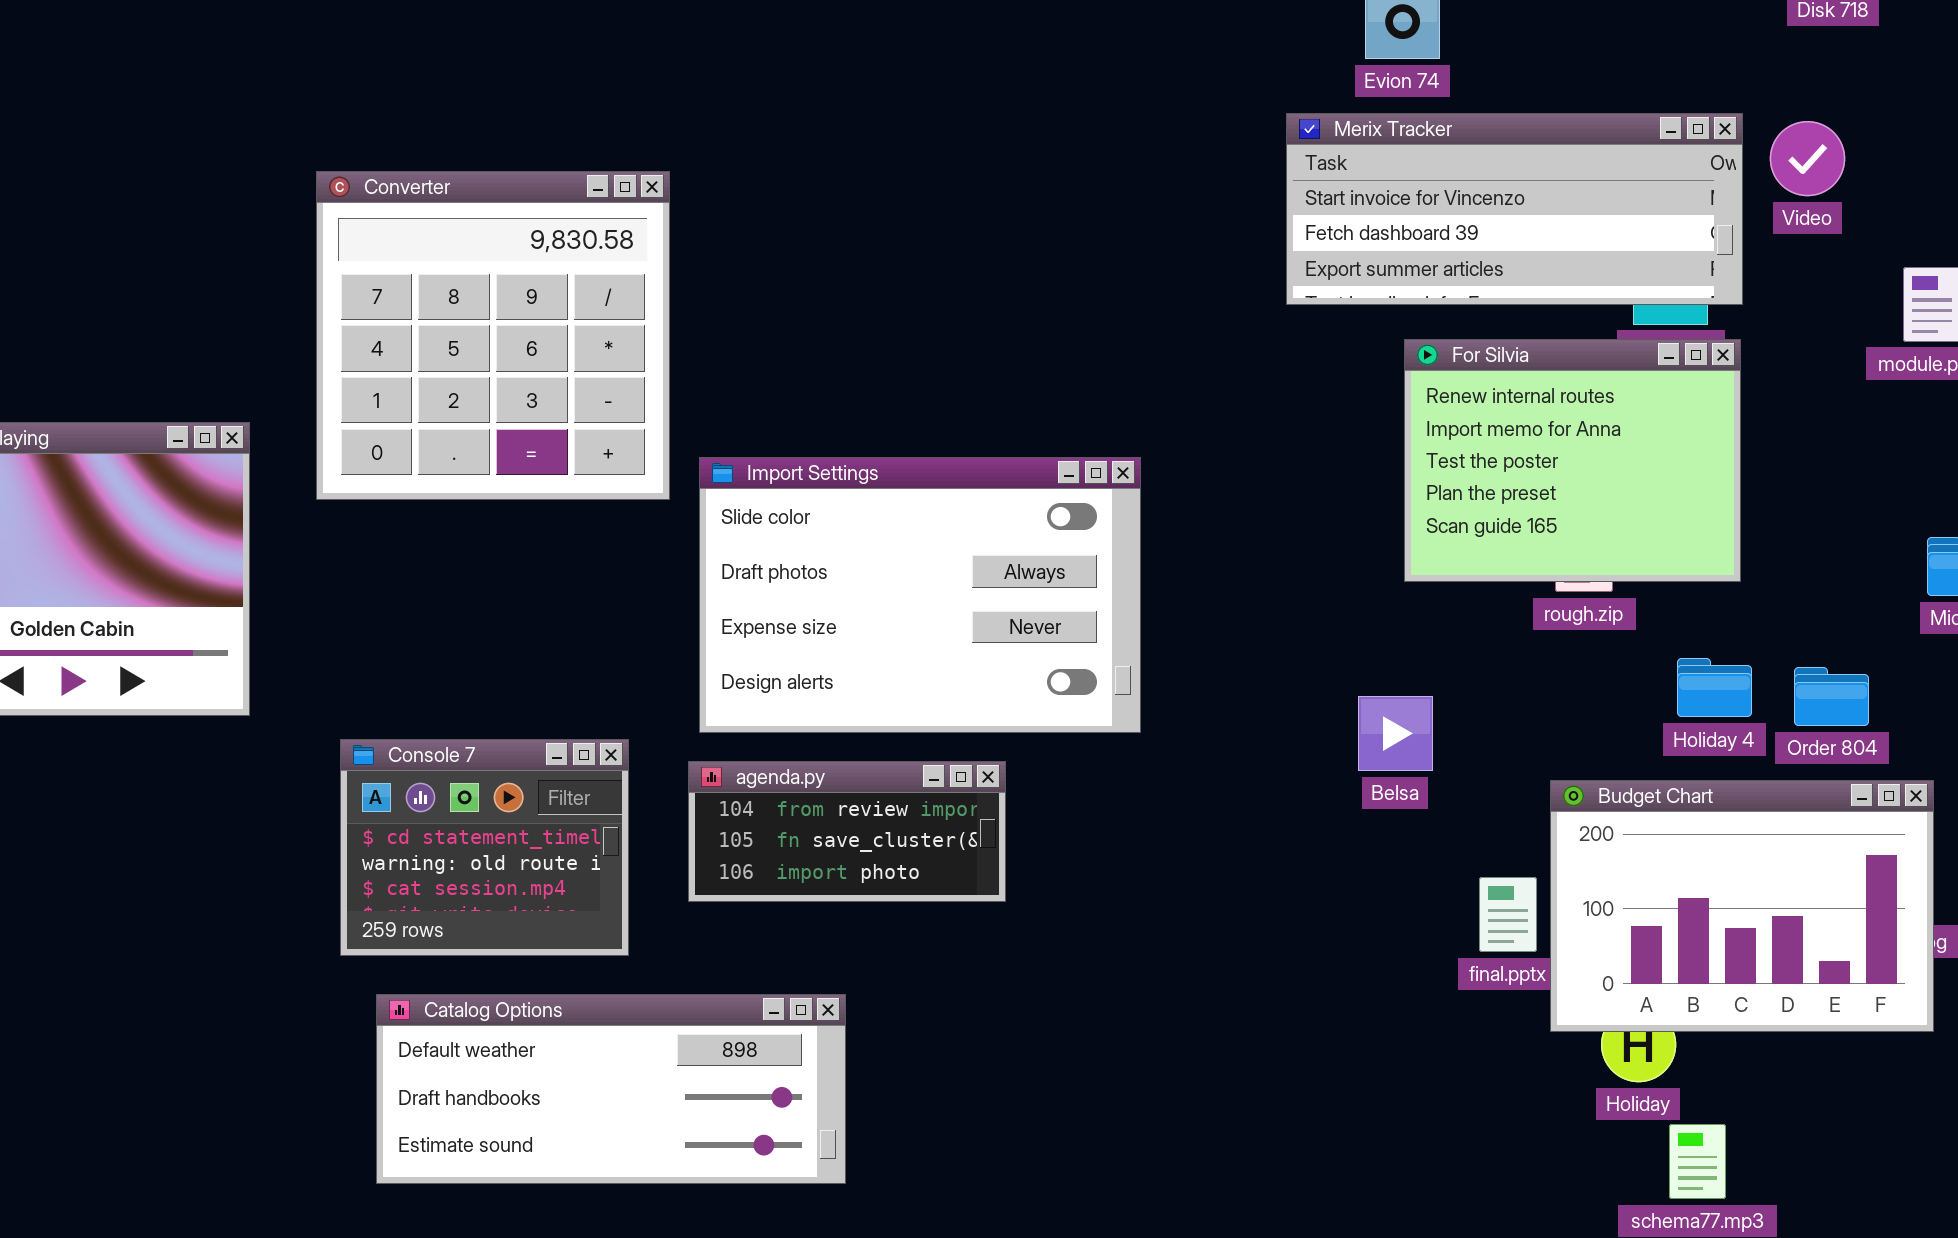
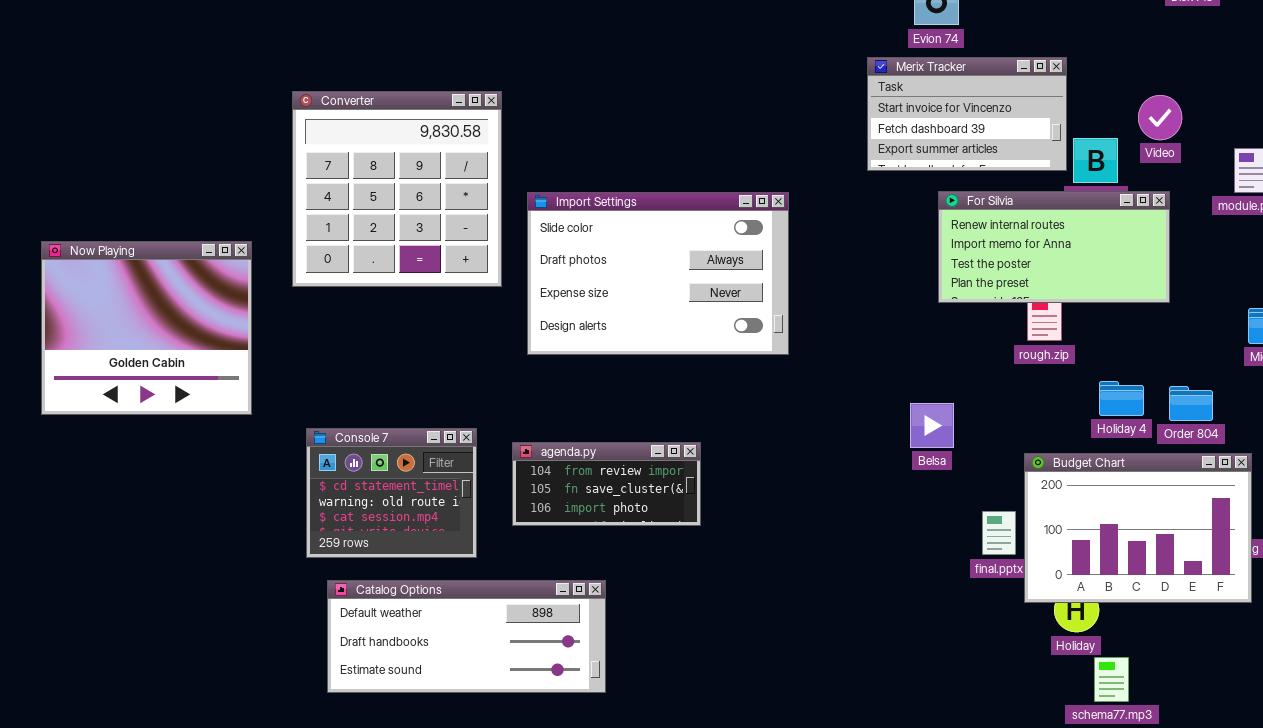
Merix Tracker: [1286,113,1743,305] -> [867,57,1067,171], resized
Video: [1770,121,1845,196] -> [1138,95,1182,140], moved
For Silvia: [1404,339,1741,582] -> [938,191,1170,303], resized
Import Settings: [699,457,1141,733] -> [527,192,789,355], moved

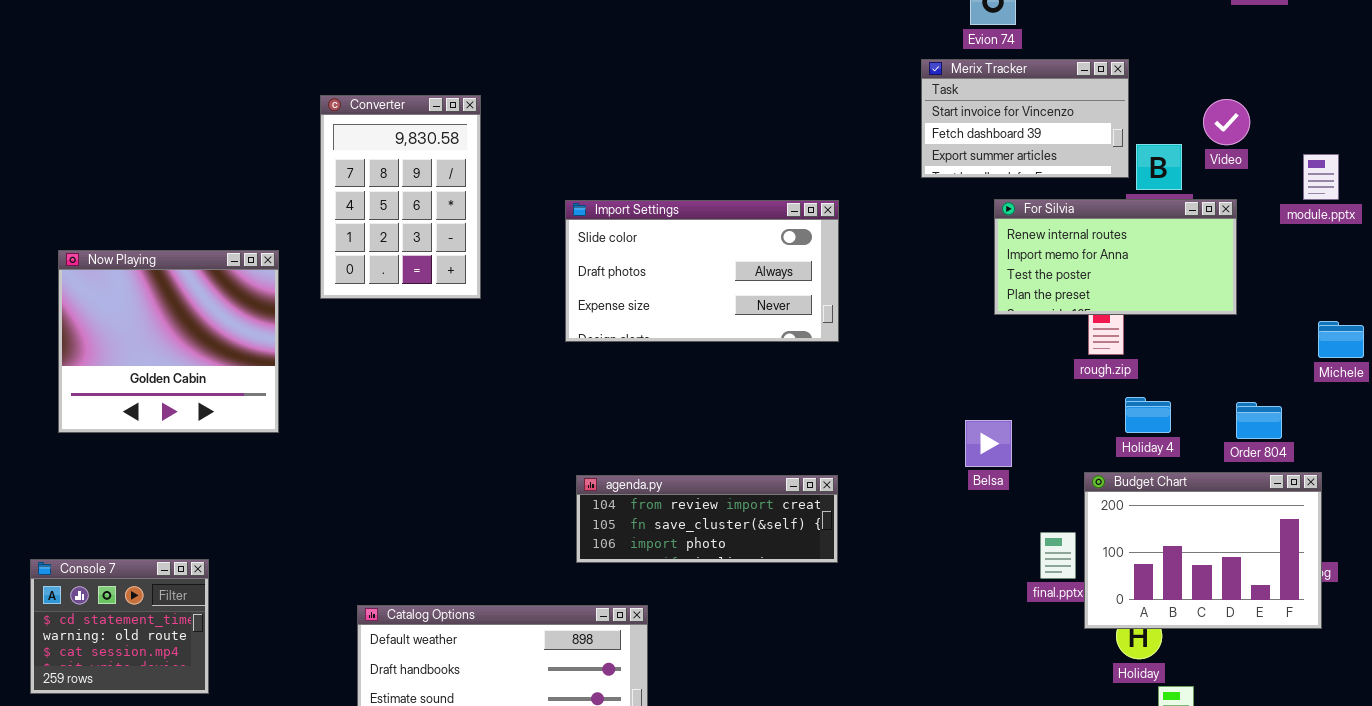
Converter: [292,91,502,287] -> [320,95,481,299], resized
Import Settings: [527,192,789,355] -> [565,200,839,342], resized
Holiday 4: [1099,381,1144,416] -> [1125,397,1171,433], moved
Console 7: [306,428,477,558] -> [30,559,209,694], moved
agenda.py: [512,442,701,526] -> [576,475,838,563], moved, resized

